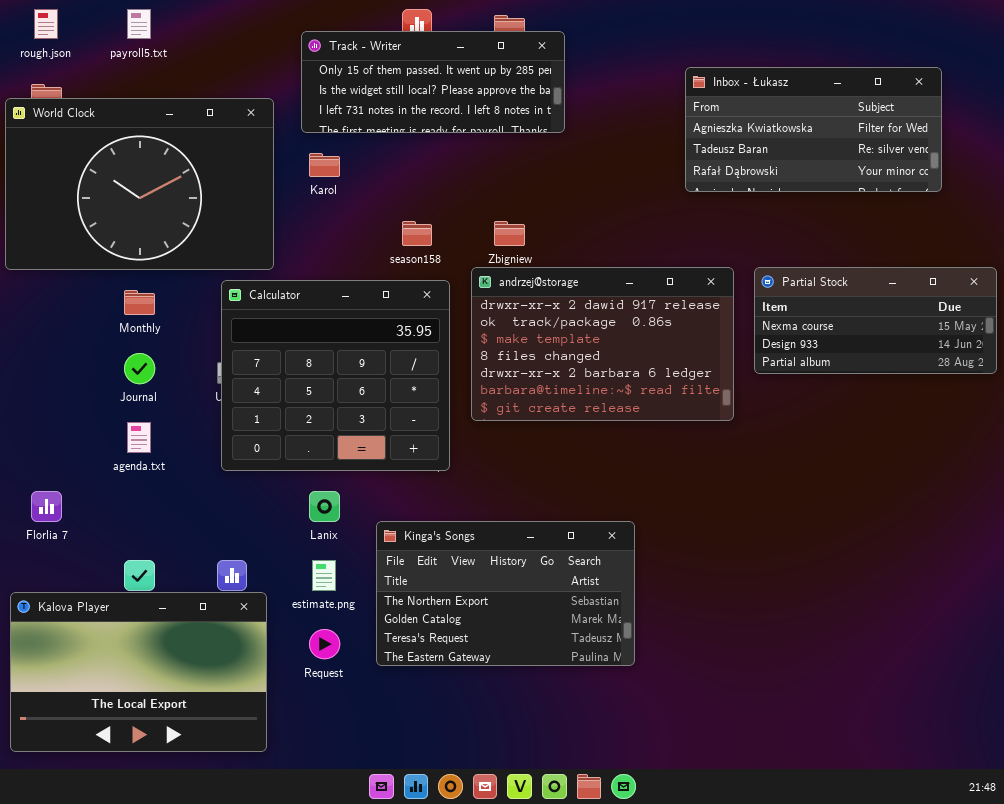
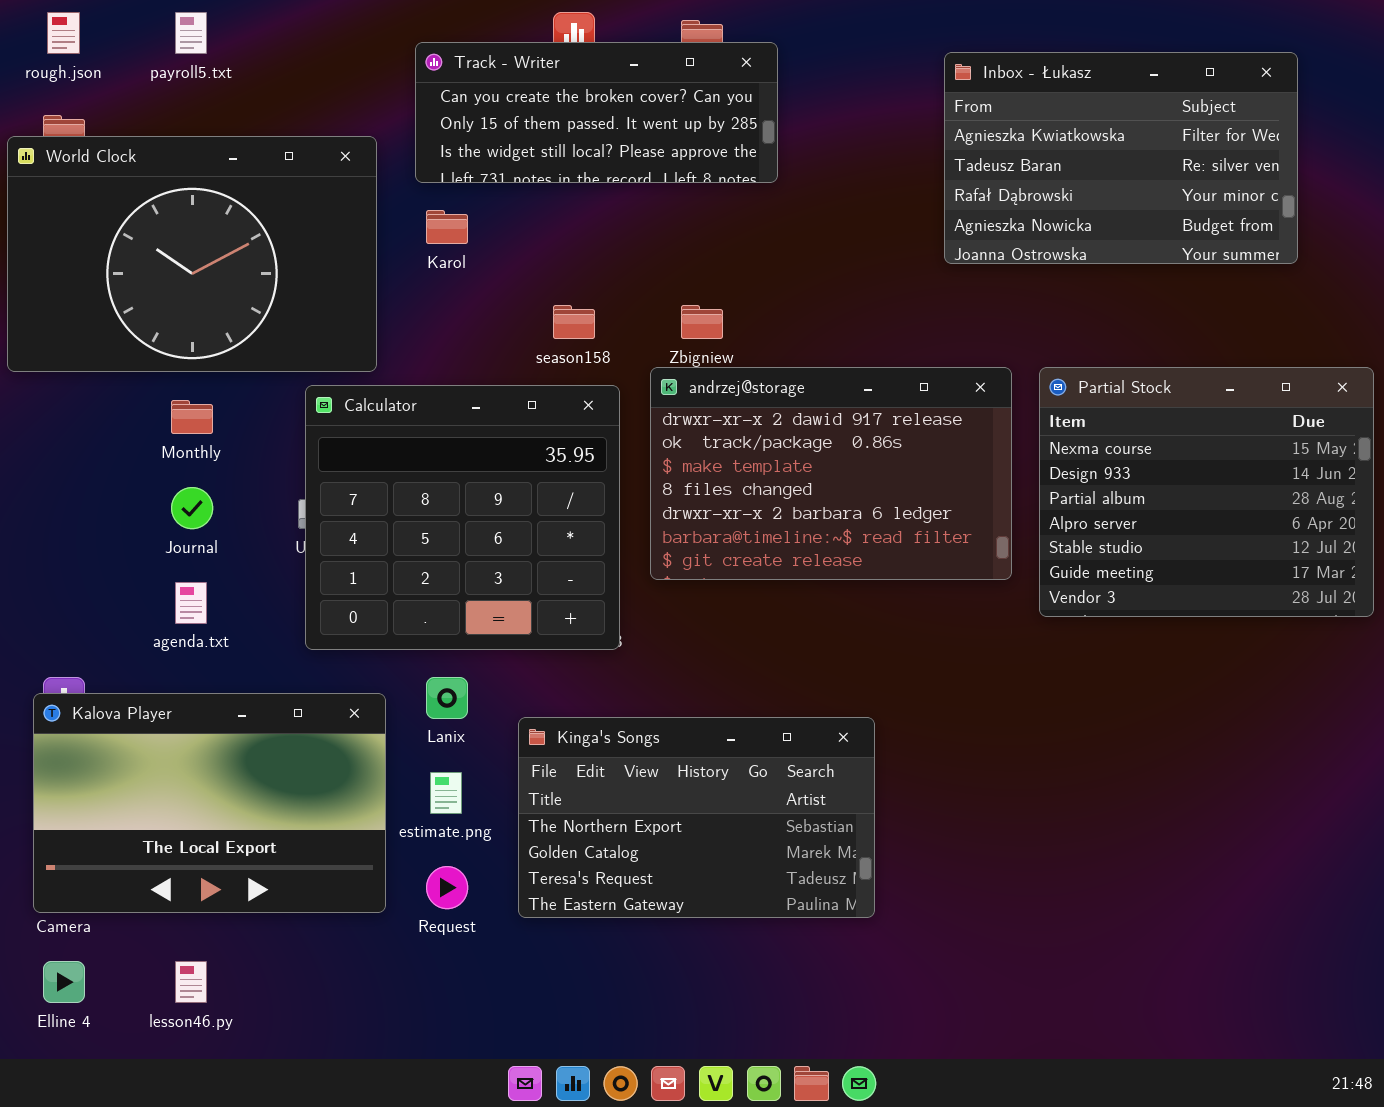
Track - Writer: [301,31,565,133] -> [415,42,778,183], scrolled up 1 row
Inbox - Łukasz: [685,67,942,192] -> [944,52,1298,264], resized
Partial Stock: [754,267,997,374] -> [1039,367,1374,617], resized
Kalova Player: [10,592,267,752] -> [33,693,386,913], moved

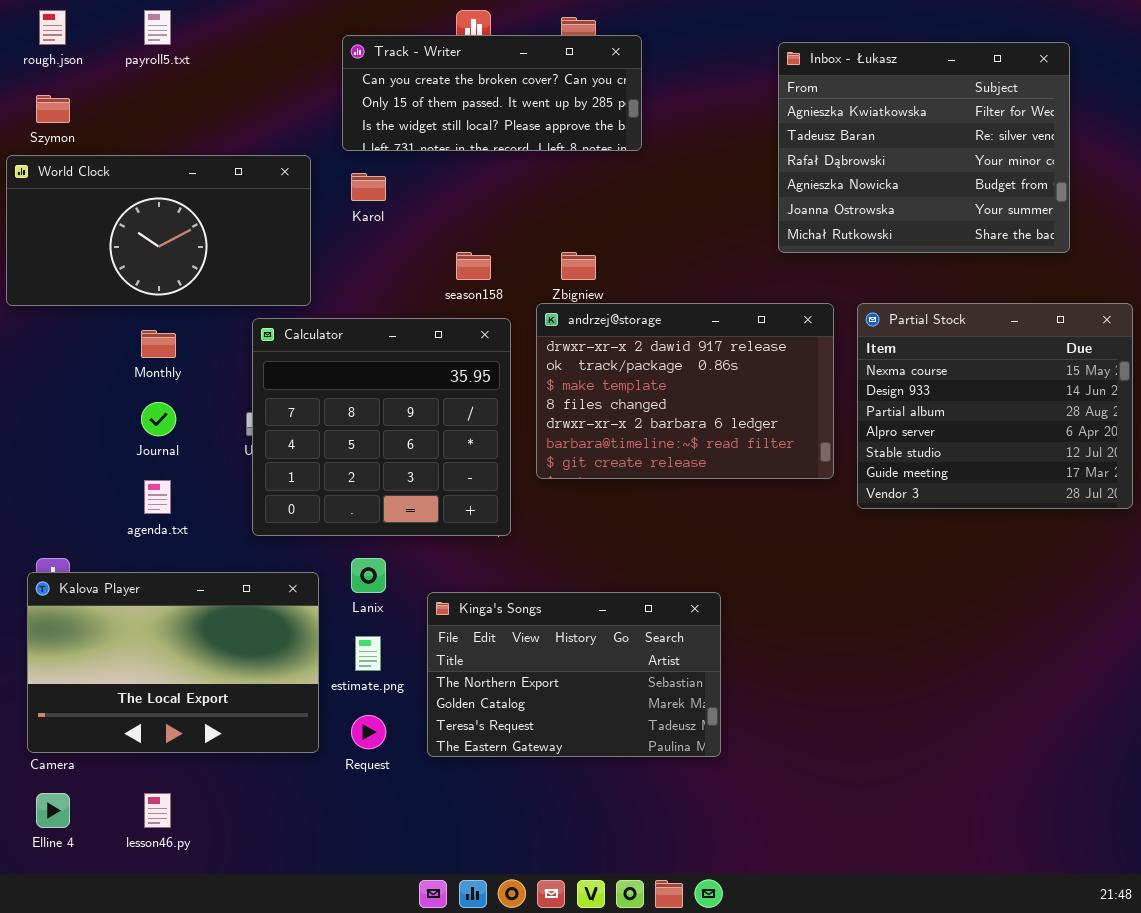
Inbox - Łukasz: [944,52,1298,264] -> [778,42,1070,253], resized
World Clock: [7,136,377,372] -> [6,155,311,306], resized

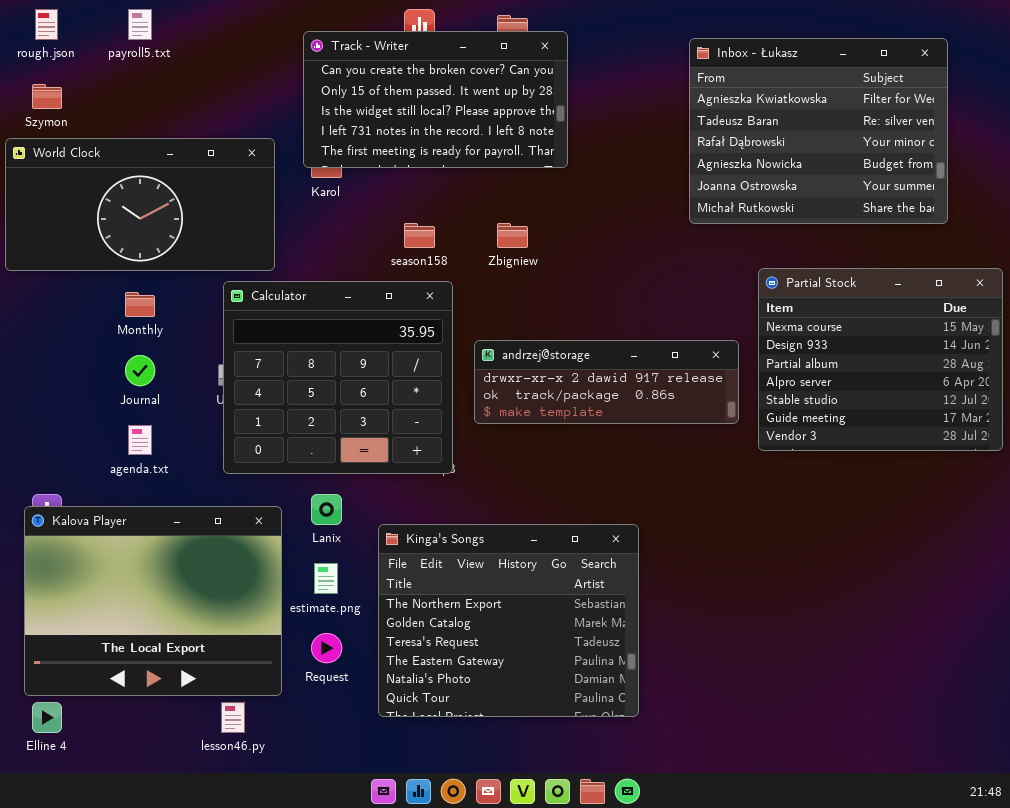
Track - Writer: [342,35,642,151] -> [303,31,568,168], resized
andrzej@storage: [536,303,834,479] -> [474,340,739,424], resized
Kalova Player: [27,572,319,753] -> [24,506,282,696], resized
Kinga's Songs: [427,592,721,757] -> [378,524,639,717], resized
lesson46.py: [144,793,171,828] -> [221,702,245,733], moved

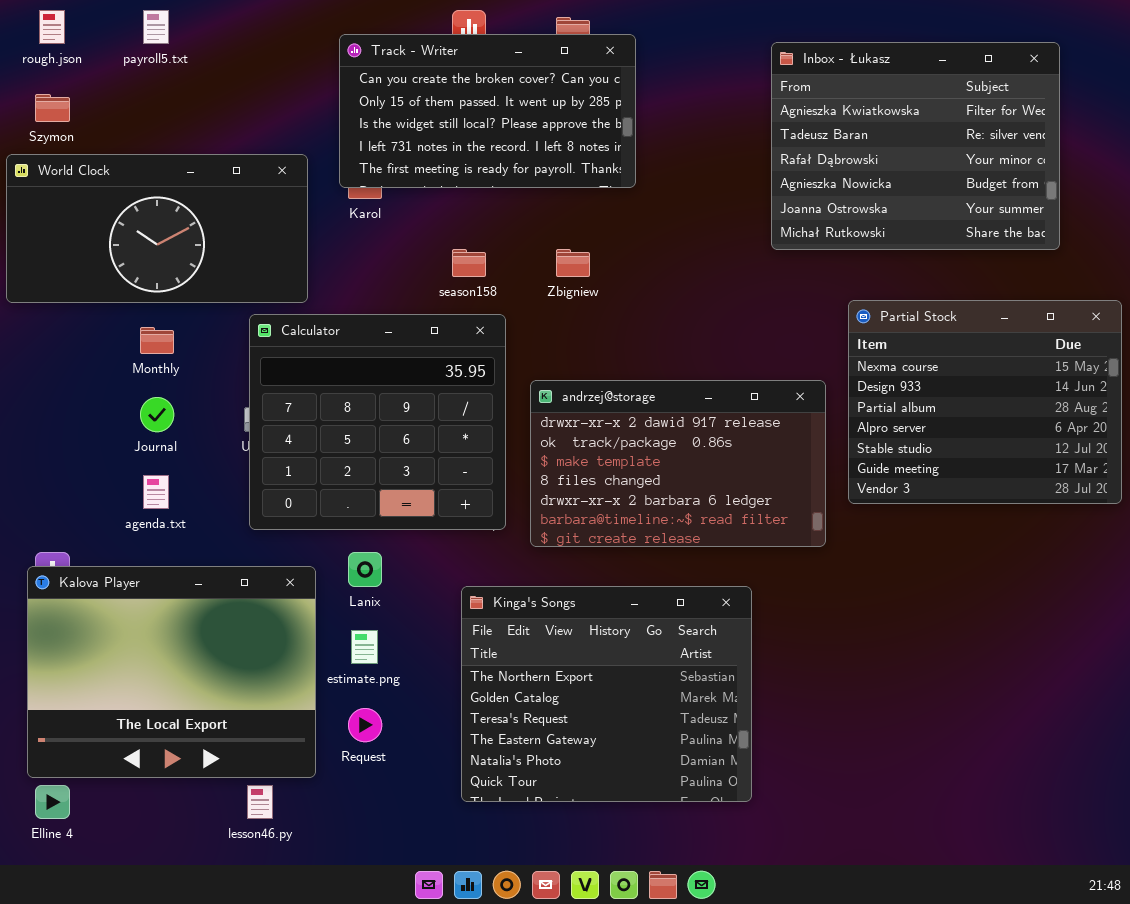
andrzej@storage: [474,340,739,424] -> [530,380,826,547], resized
Kinga's Songs: [378,524,639,717] -> [461,586,752,802], moved

